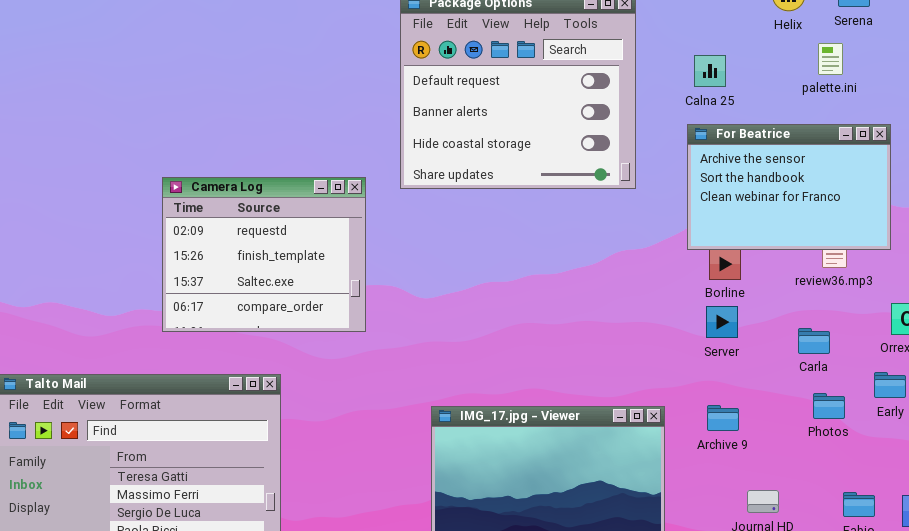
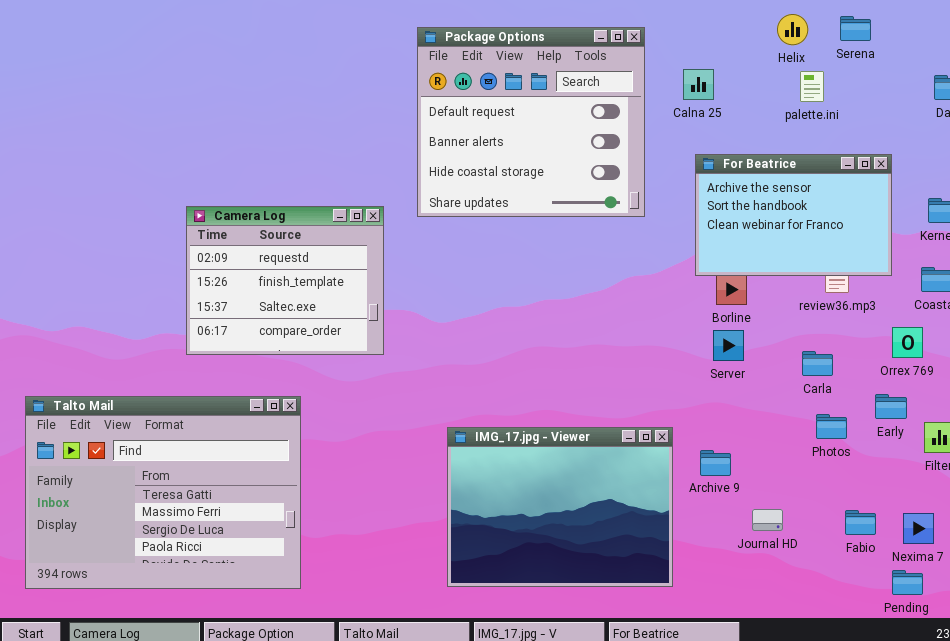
palette.ini: [818,43,843,75] -> [800,71,824,102], moved
Calna 25: [694,55,726,87] -> [683,69,714,100], moved
Archive 9: [707,405,739,431] -> [700,450,731,476], moved

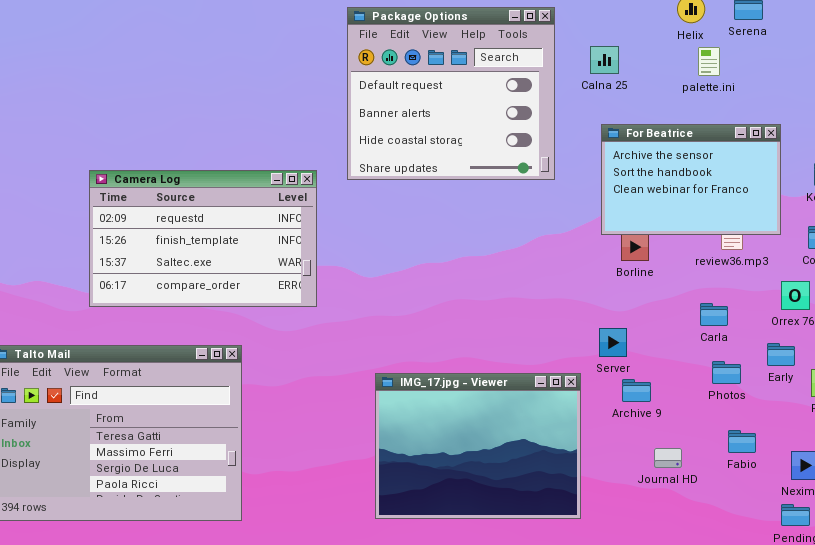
Camera Log: [186,206,384,355] -> [89,170,317,307], resized
Server: [713,330,744,361] -> [599,328,627,357], moved
Archive 9: [700,450,731,476] -> [622,379,651,402], moved
Fabio: [845,510,876,535] -> [728,430,756,453], moved

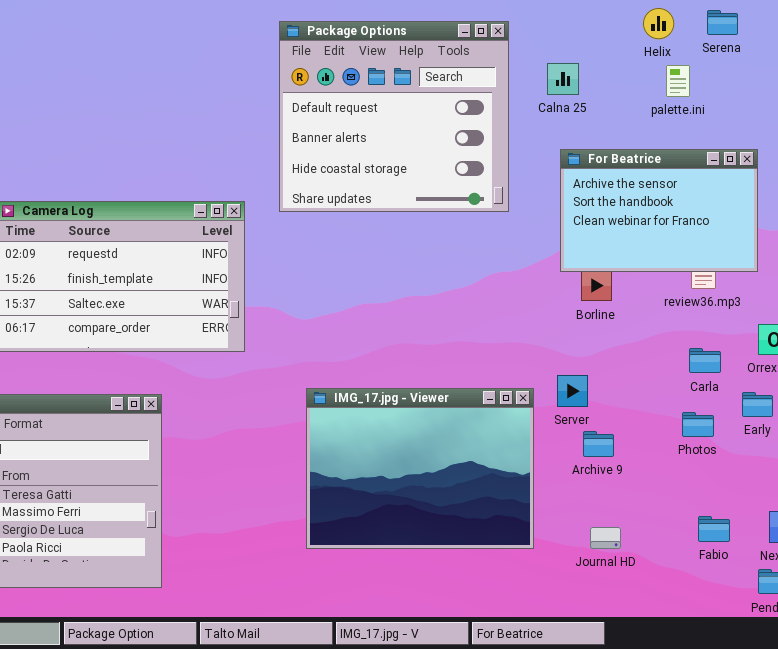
Carla: [700,303,728,326] -> [689,348,721,373], moved
IMG_17.jpg - Viewer: [375,373,581,519] -> [306,388,534,549], moved
Fabio: [728,430,756,453] -> [698,516,730,542], moved
Journal HD: [654,448,682,468] -> [590,527,621,549], moved

